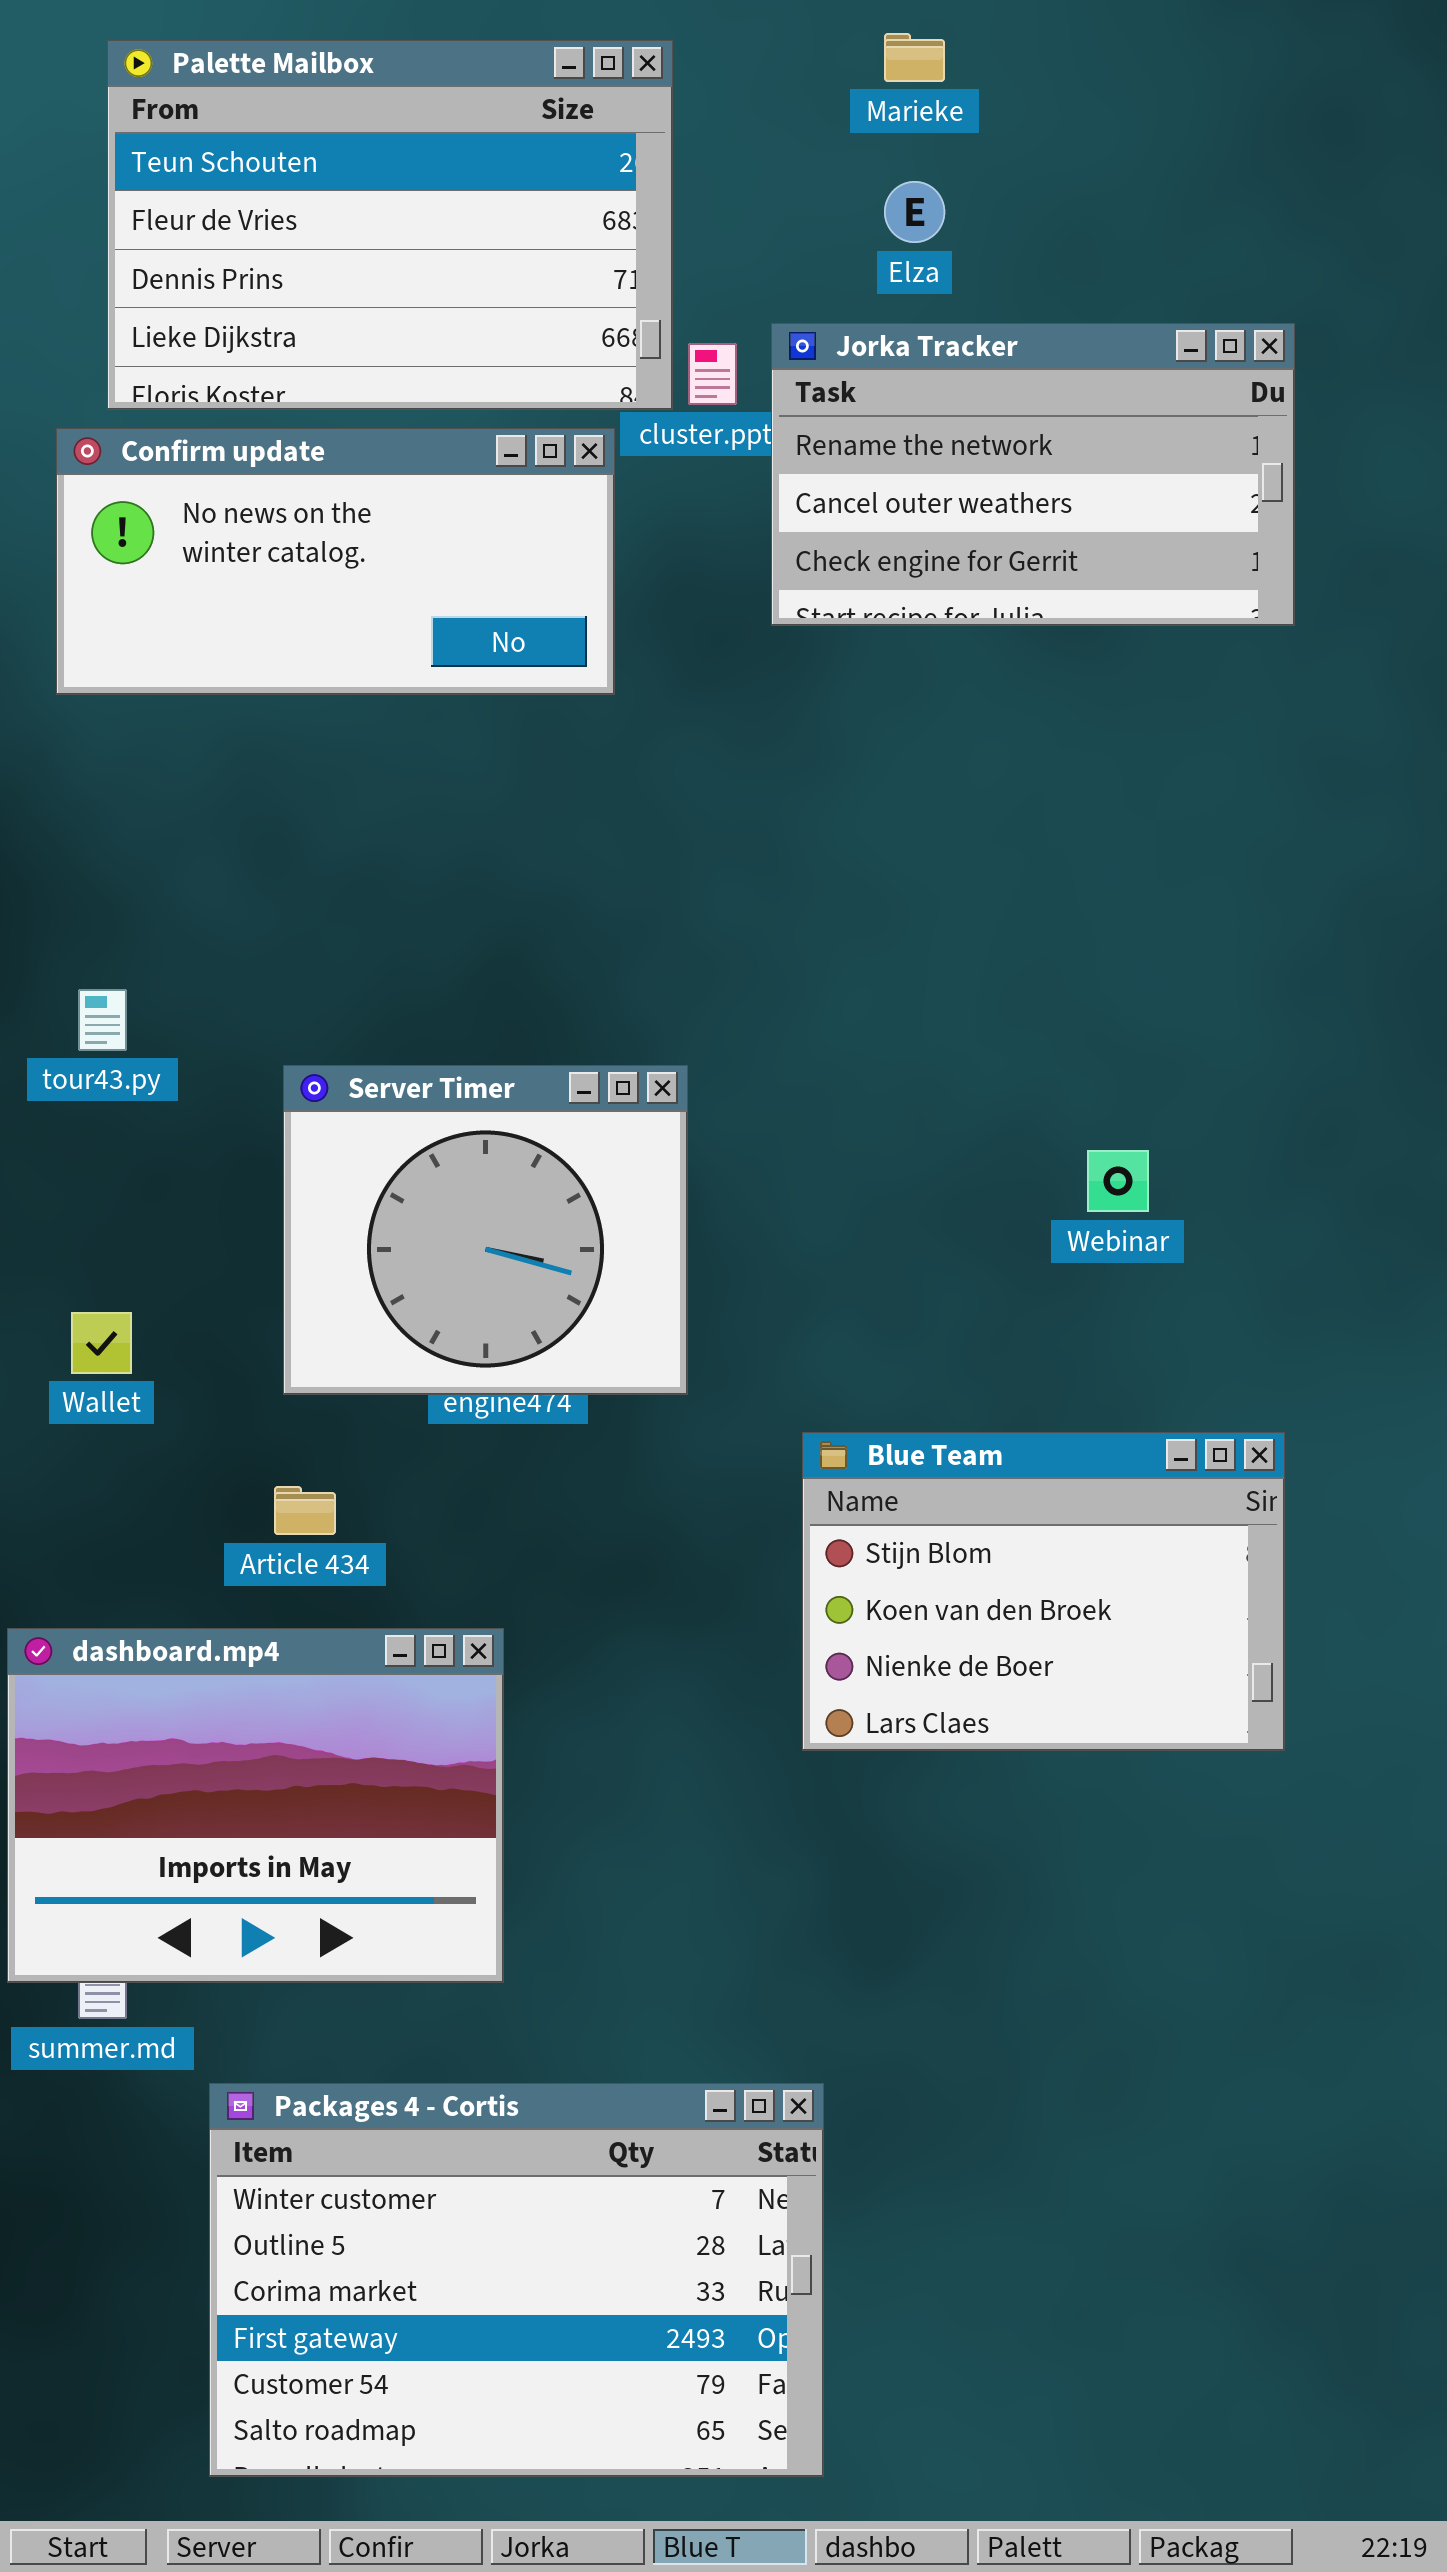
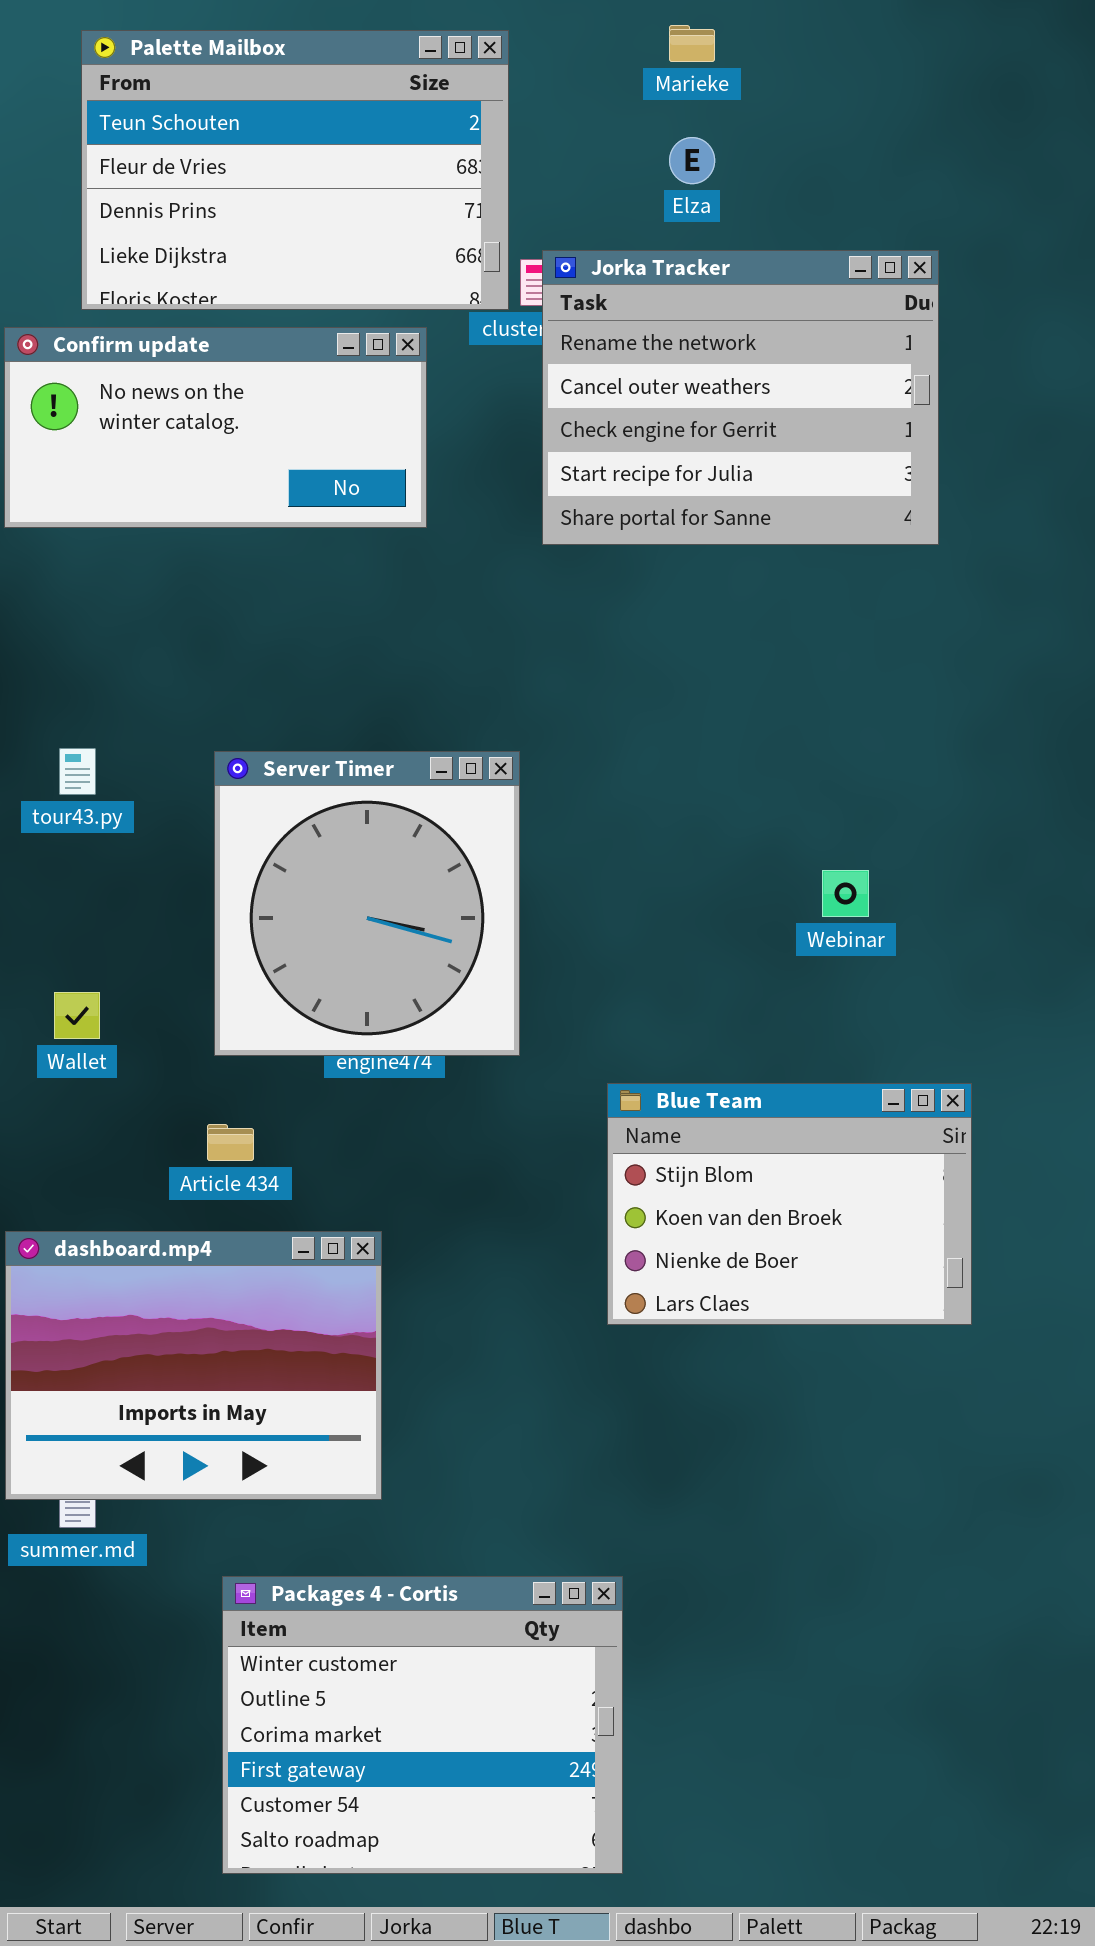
Jorka Tracker: [771,323,1295,626] -> [542,250,939,545], moved, resized
Confirm update: [56,428,615,695] -> [4,327,427,528], moved
Server Timer: [283,1065,688,1395] -> [214,751,520,1056], resized
Packages 4 - Cortis: [209,2083,824,2477] -> [222,1576,623,1874], resized

